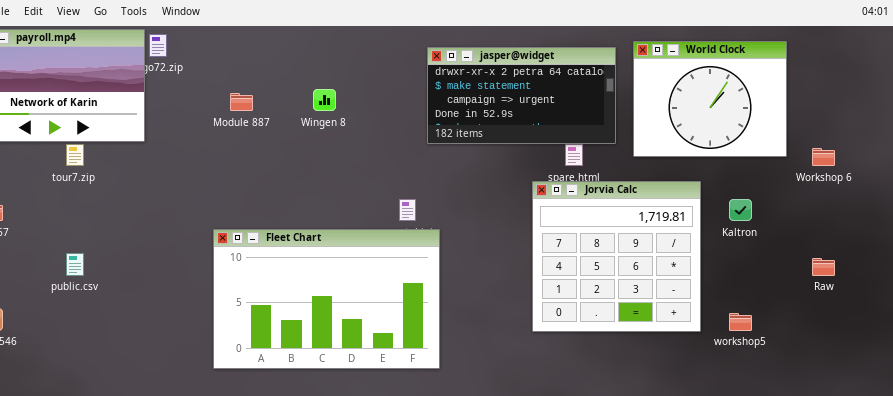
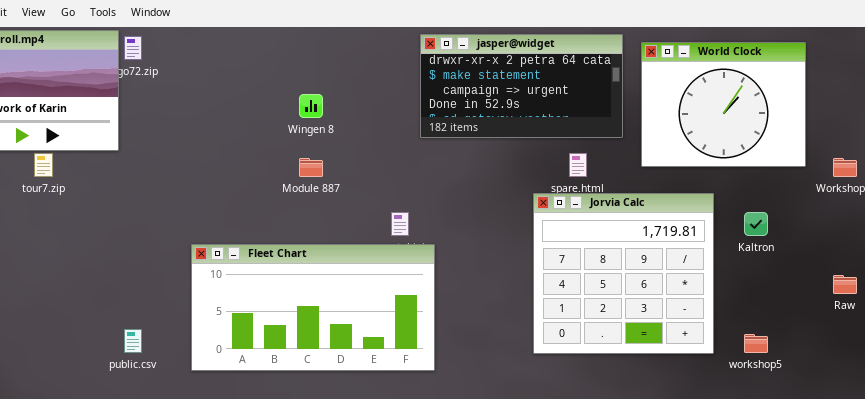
jasper@widget: [427,47,616,144] -> [420,34,623,138], moved
Module 887: [230,93,253,111] -> [299,158,323,177], moved
Fleet Chart: [213,229,440,369] -> [191,244,435,371], resized
public.csv: [66,253,84,276] -> [124,329,142,353], moved

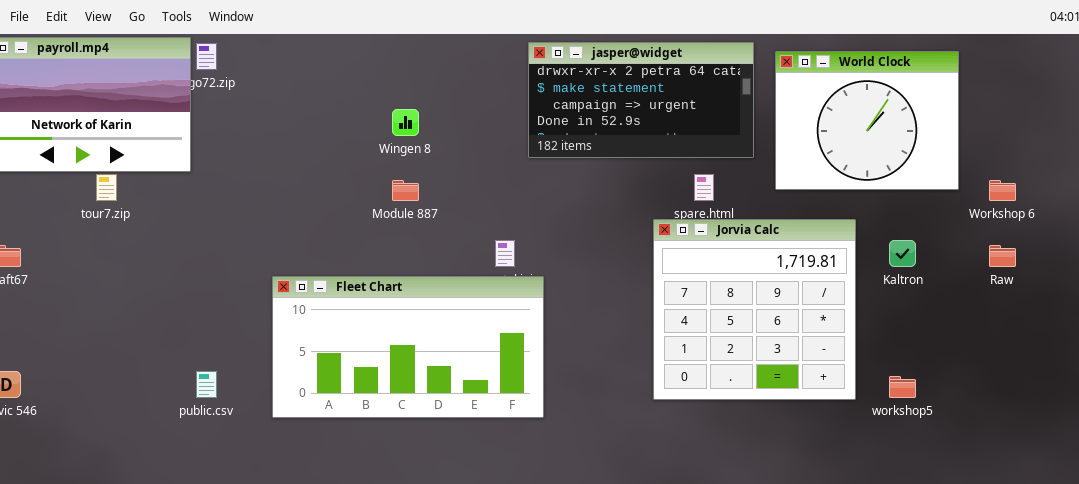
Raw: [833,275,857,294] -> [989,245,1016,267], moved

